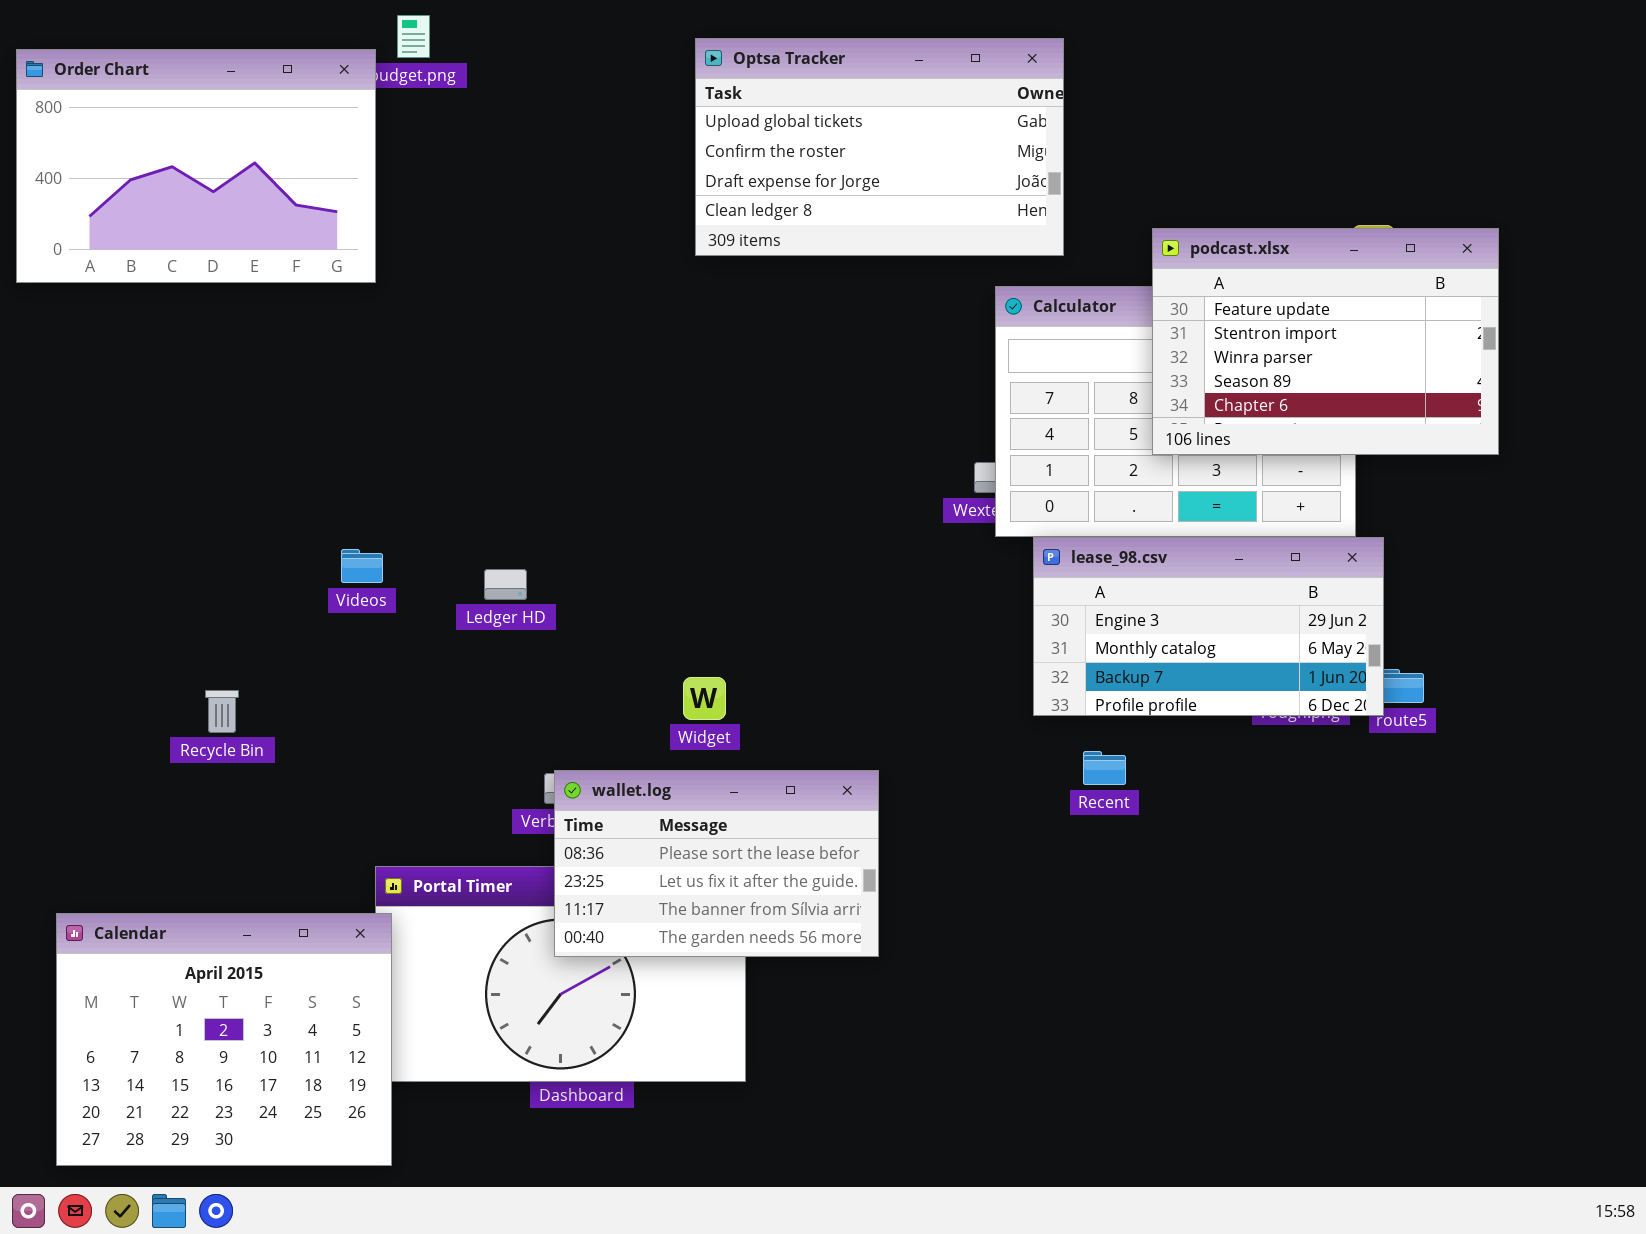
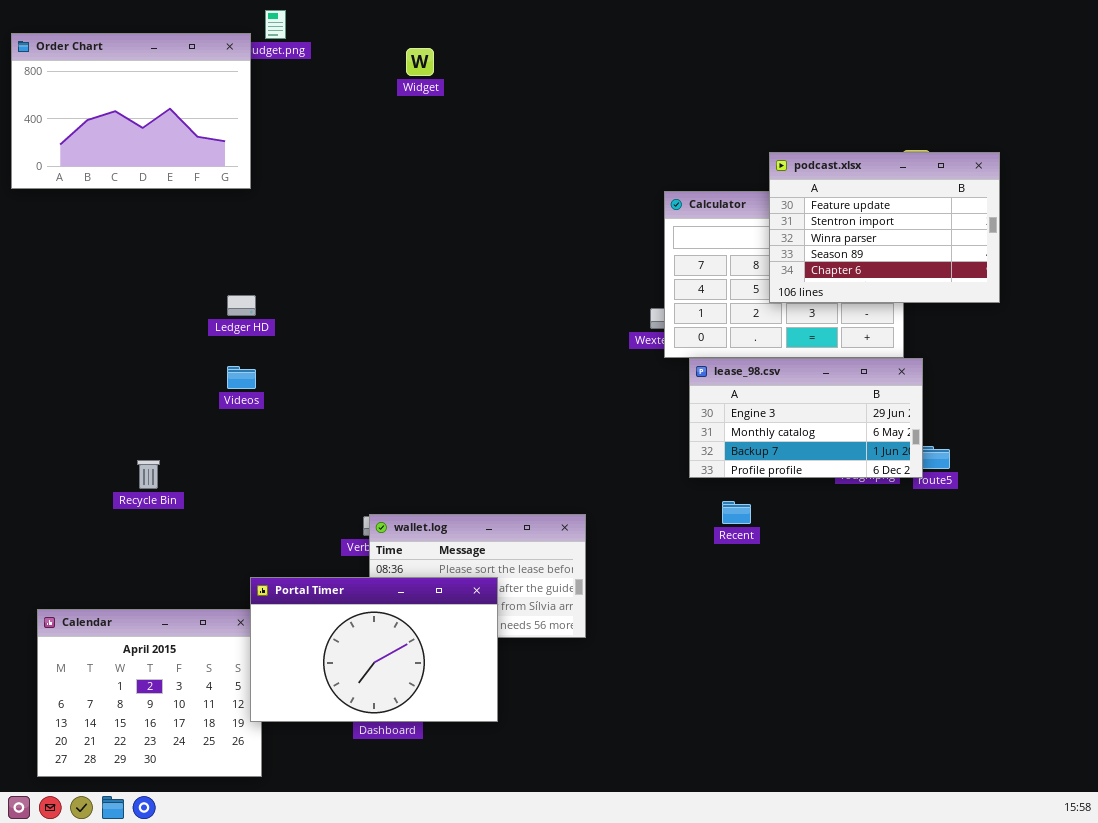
Optsa Tracker: [695,38,1064,256] -> none, closed
Ledger HD: [484,569,527,600] -> [227,295,256,316], moved
Widget: [683,677,726,720] -> [406,48,434,76], moved
Portal Timer: [375,866,746,1082] -> [250,577,498,722], raised

